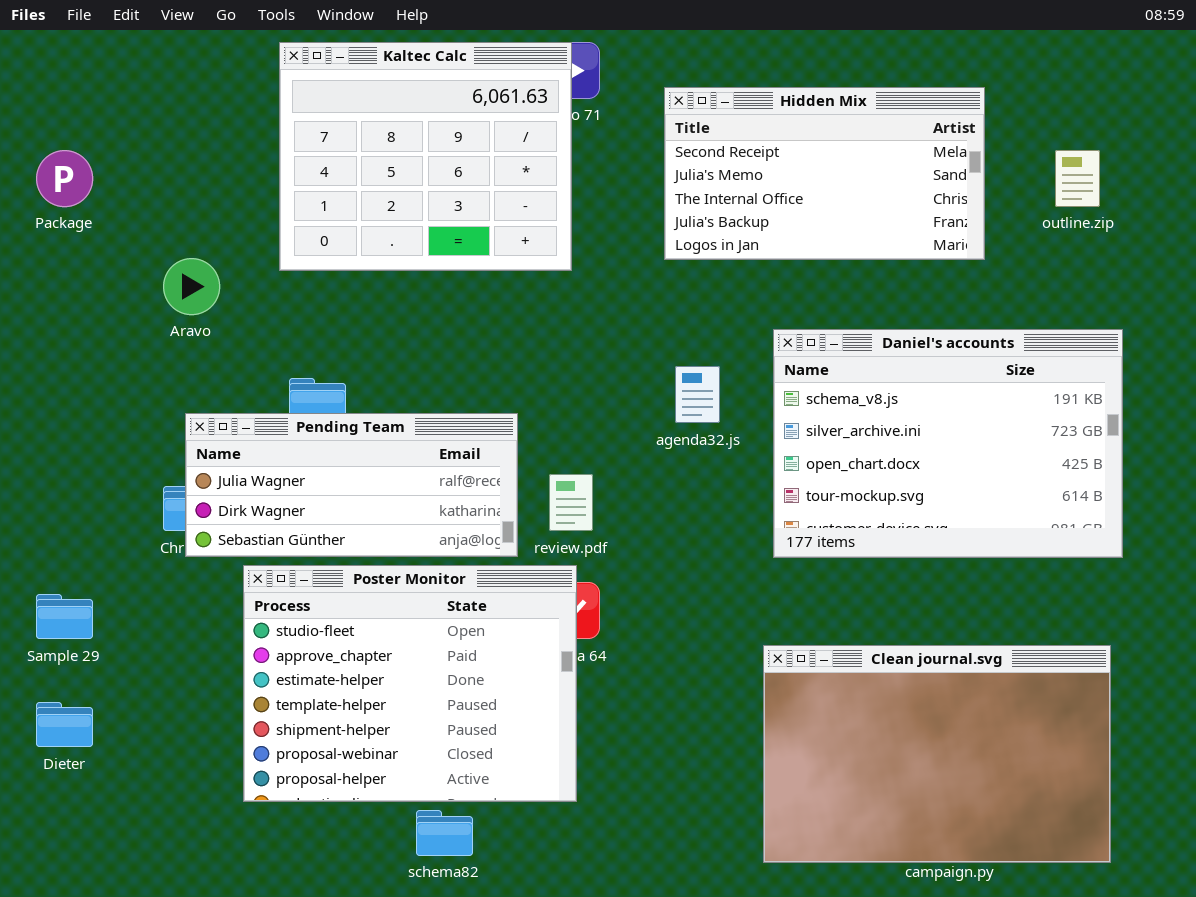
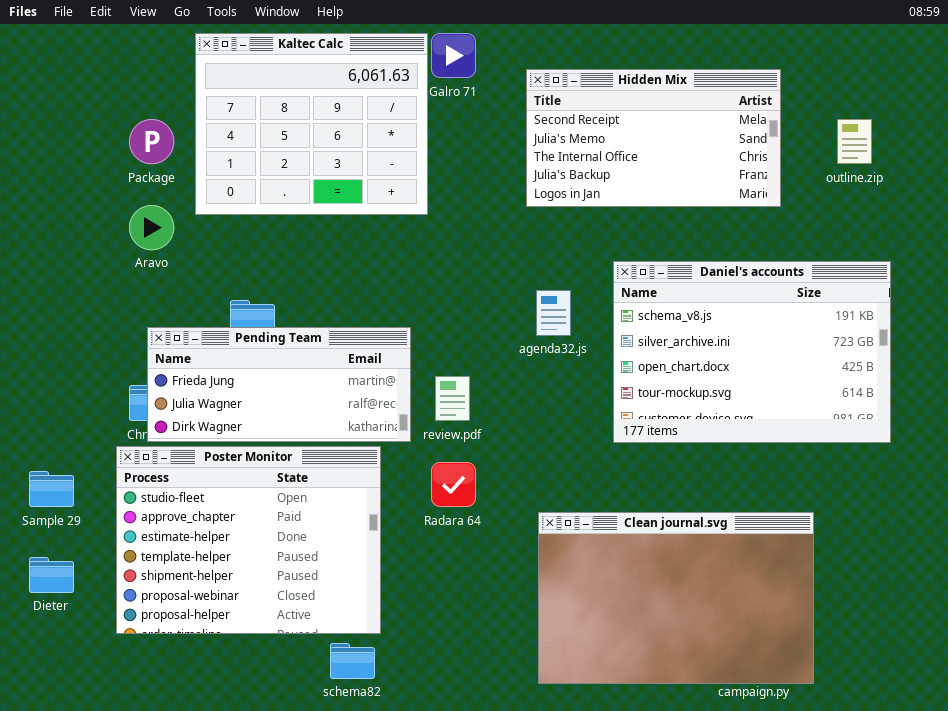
Kaltec Calc: [279,42,572,271] -> [195,33,428,215], moved
Package: [36,150,93,207] -> [129,119,174,164], moved
Pending Team: [185,413,518,557] -> [147,327,411,442], scrolled up 1 row
Poster Monitor: [243,565,577,802] -> [116,446,381,634], moved
Clean journal.svg: [763,645,1111,863] -> [538,512,814,684], moved

